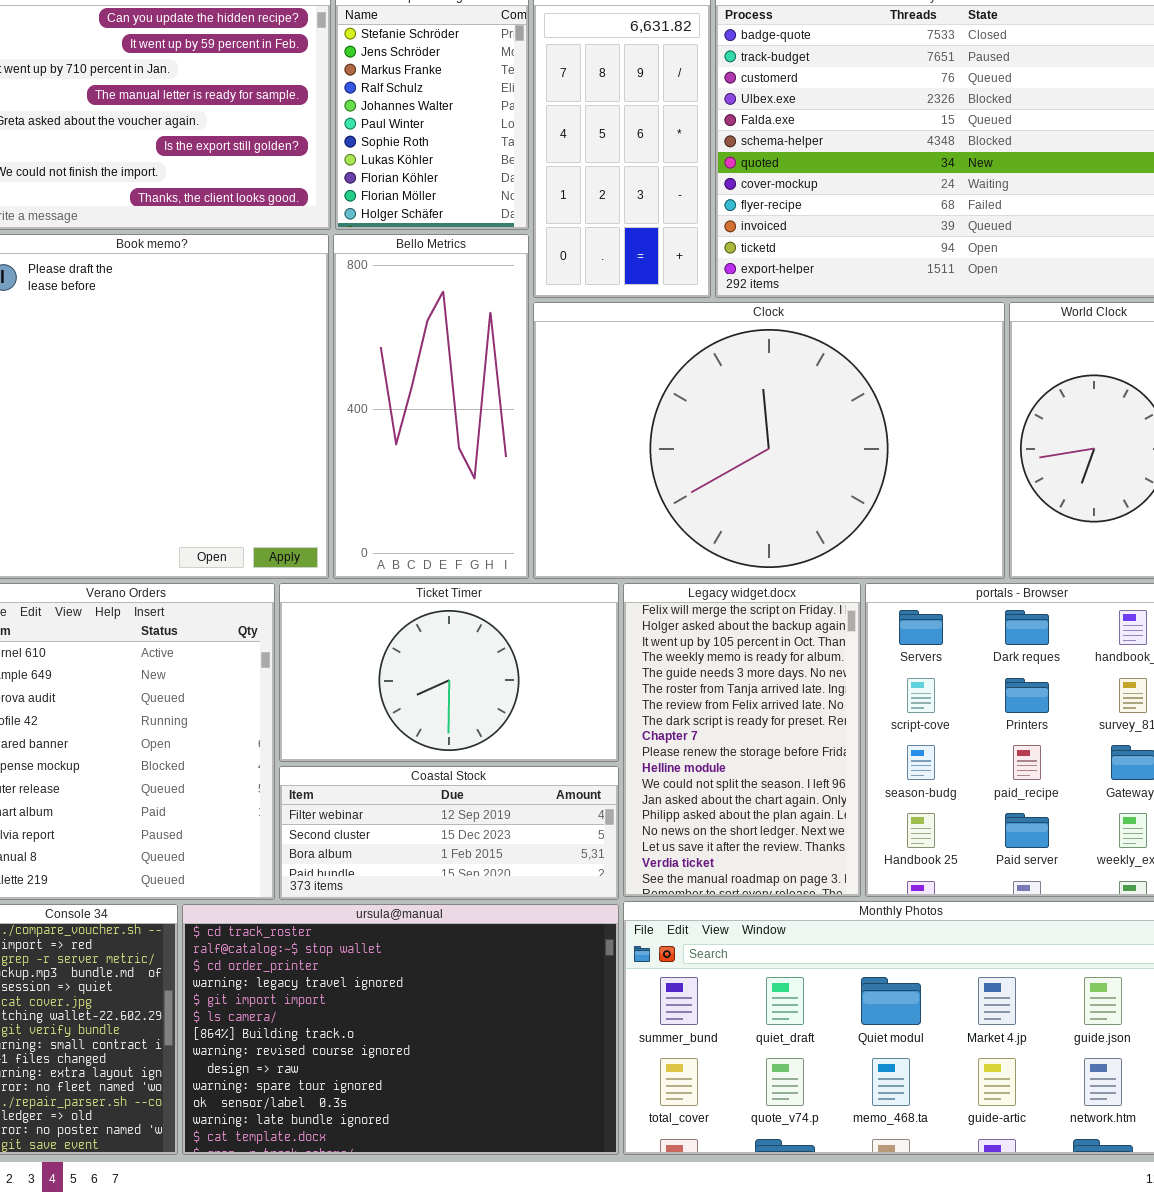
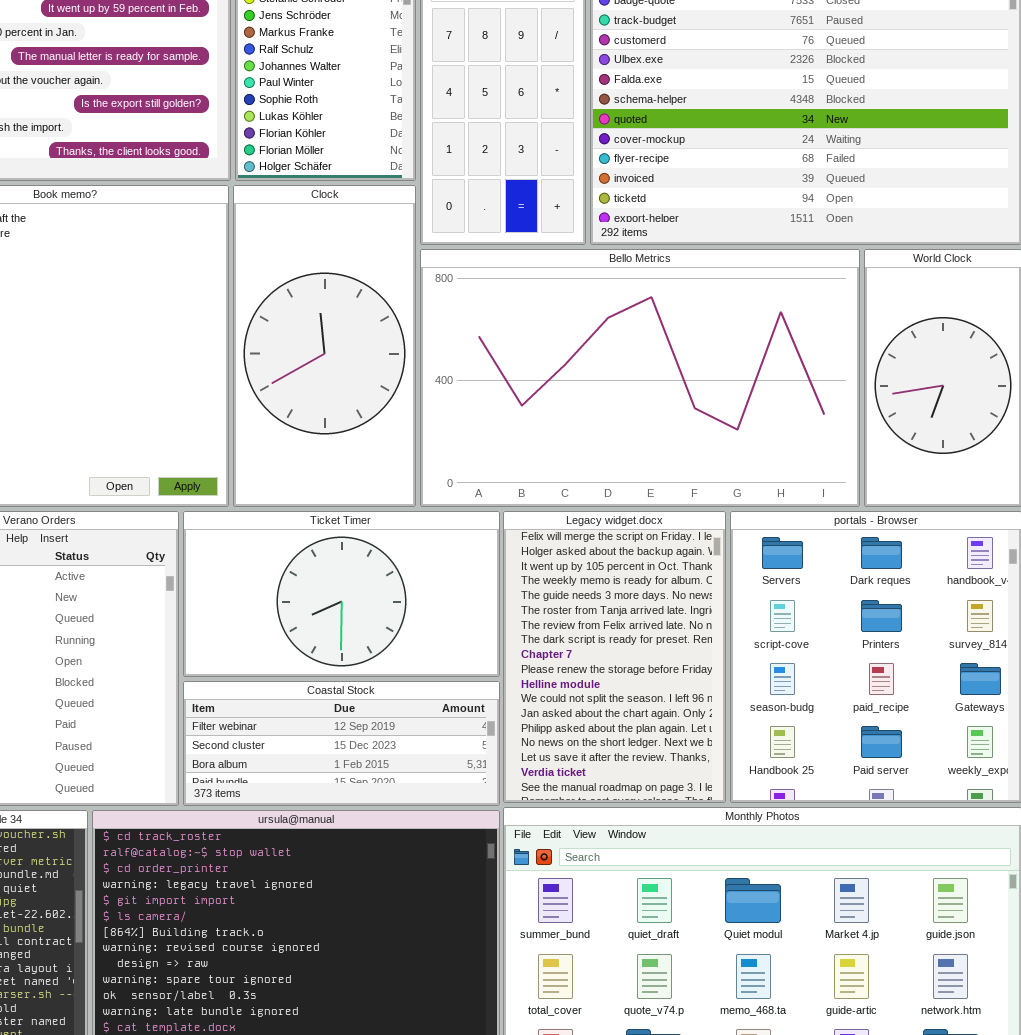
Bello Metrics: [333,234,529,579] -> [420,249,860,507], moved, resized
Clock: [533,302,1005,579] -> [233,185,416,507], moved, resized

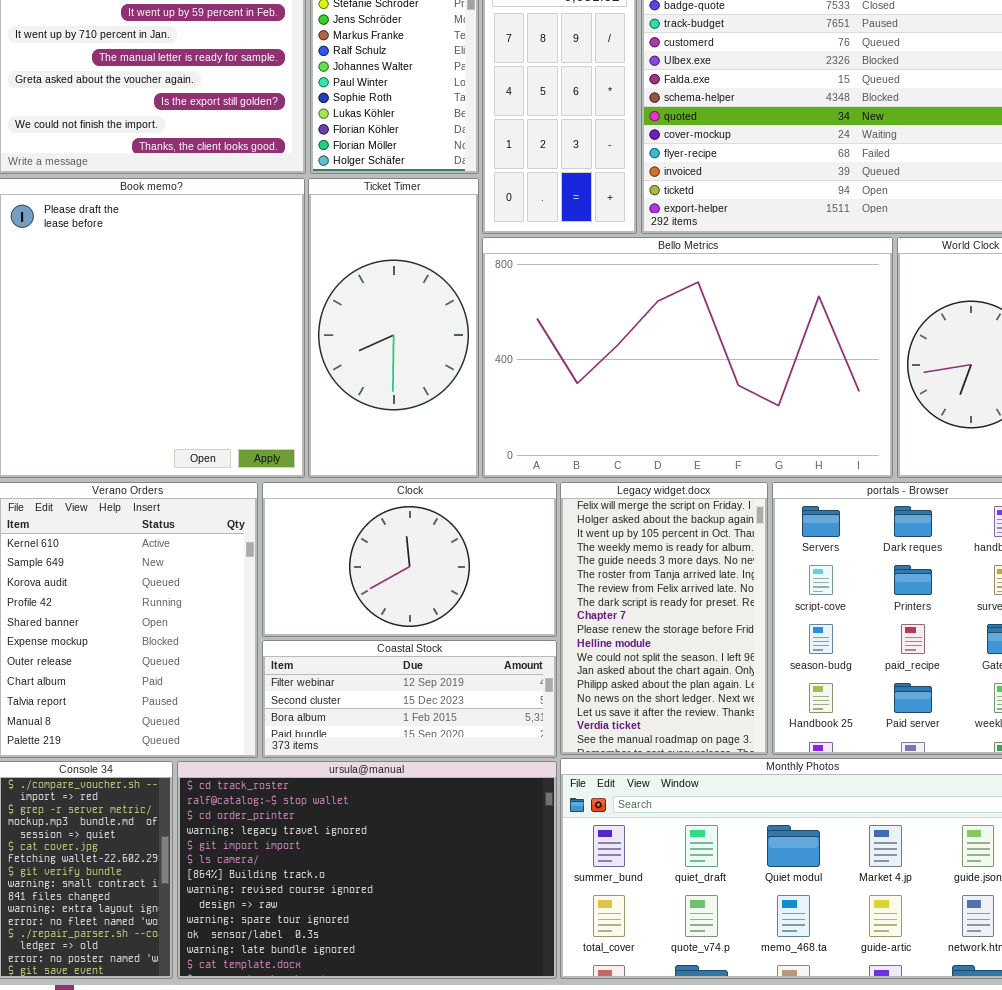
Clock: [233,185,416,507] -> [262,482,557,637], moved, resized
Ticket Timer: [183,511,500,677] -> [308,178,479,478], moved, resized

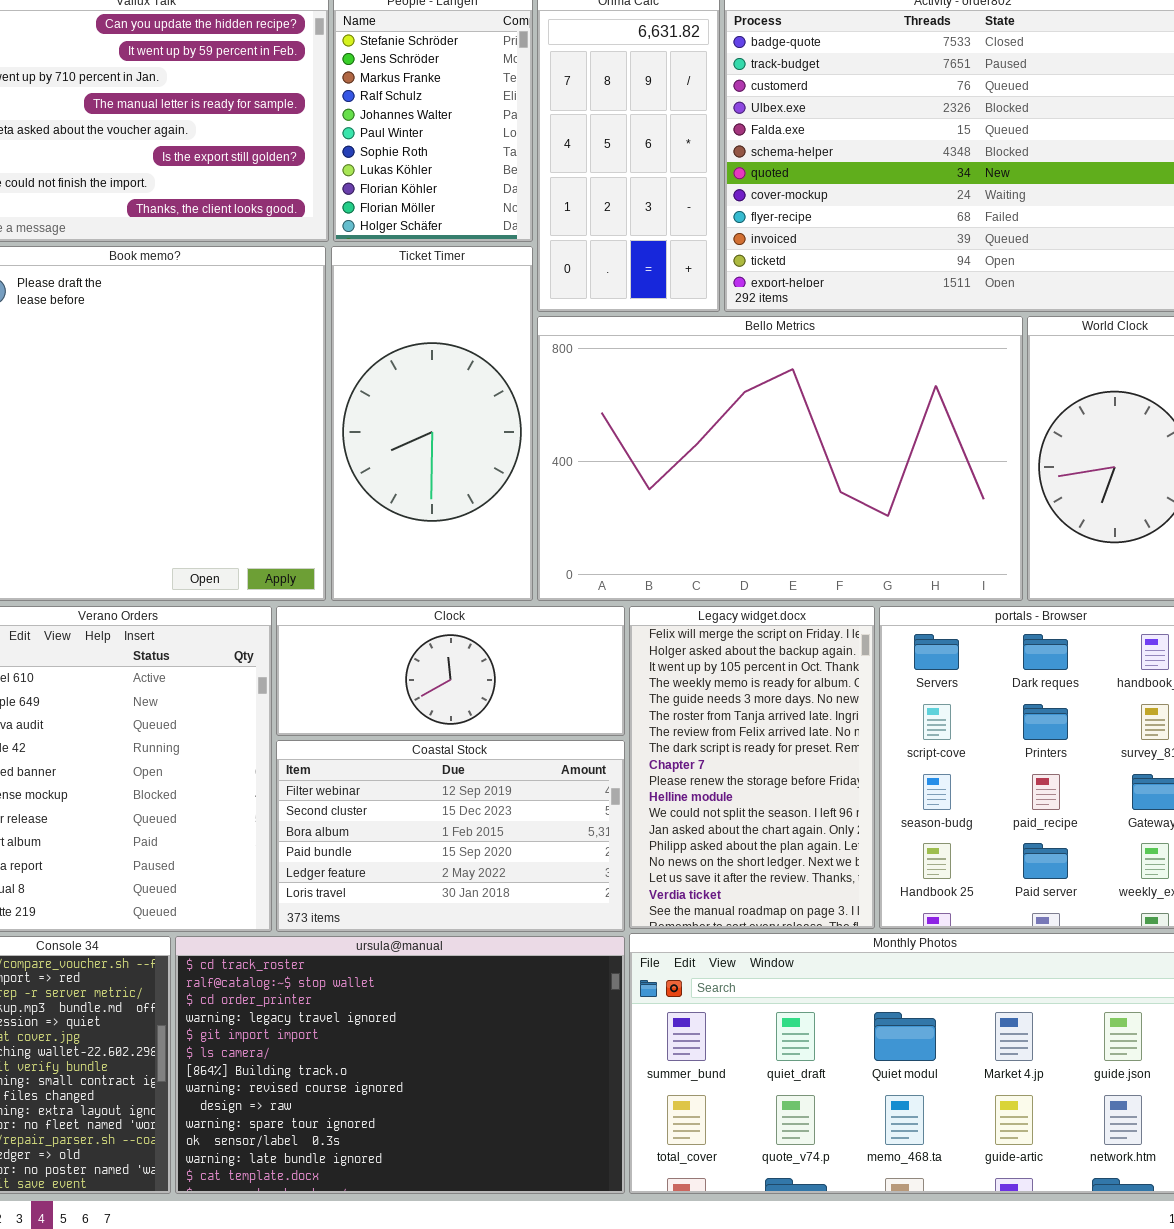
Clock: [262,482,557,637] -> [276,606,625,736], resized
Coastal Stock: [262,640,557,758] -> [276,740,625,932], resized

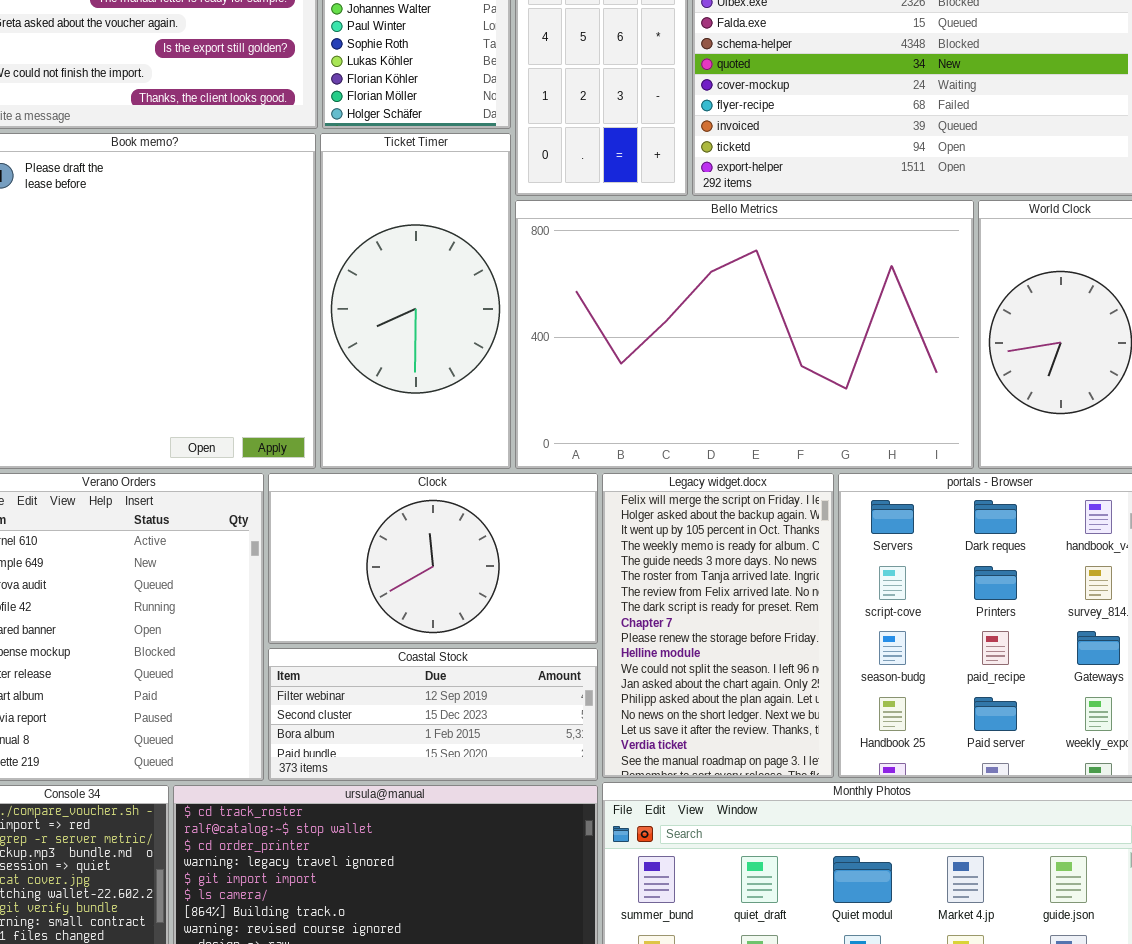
Clock: [276,606,625,736] -> [268,473,598,644], resized
Coastal Stock: [276,740,625,932] -> [268,648,598,781], resized

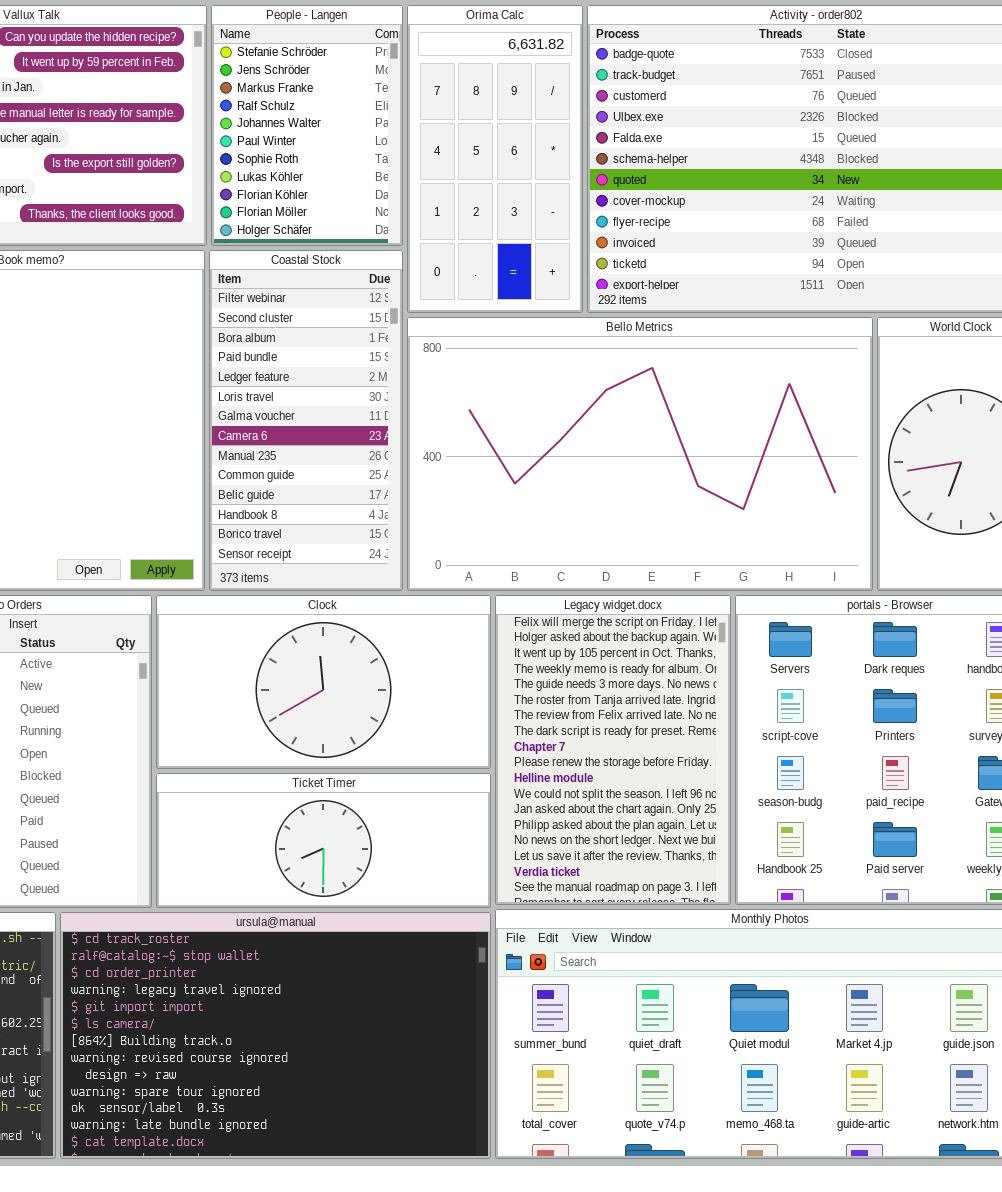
Ticket Timer: [320,133,511,469] -> [156,773,491,908], moved, resized
Coastal Stock: [268,648,598,781] -> [209,250,403,591], moved, resized

